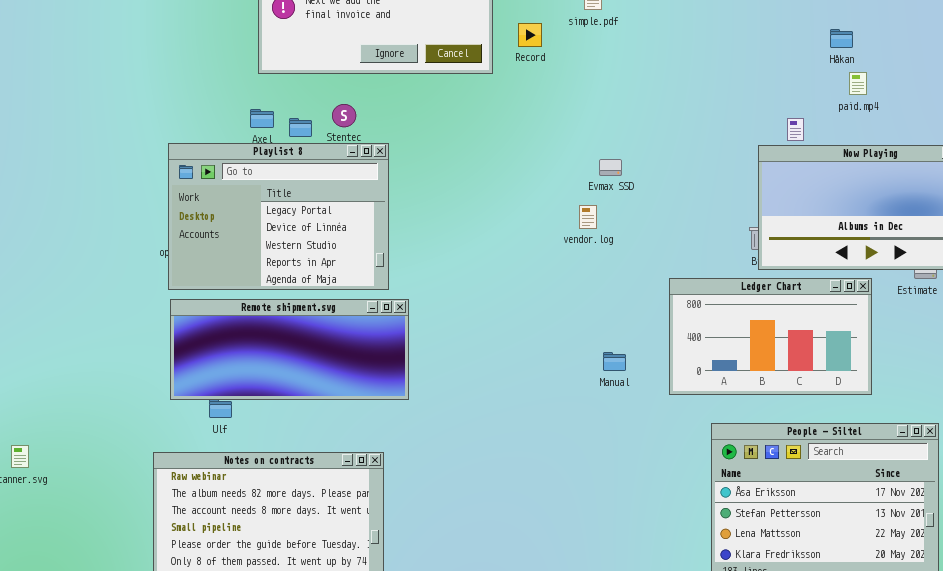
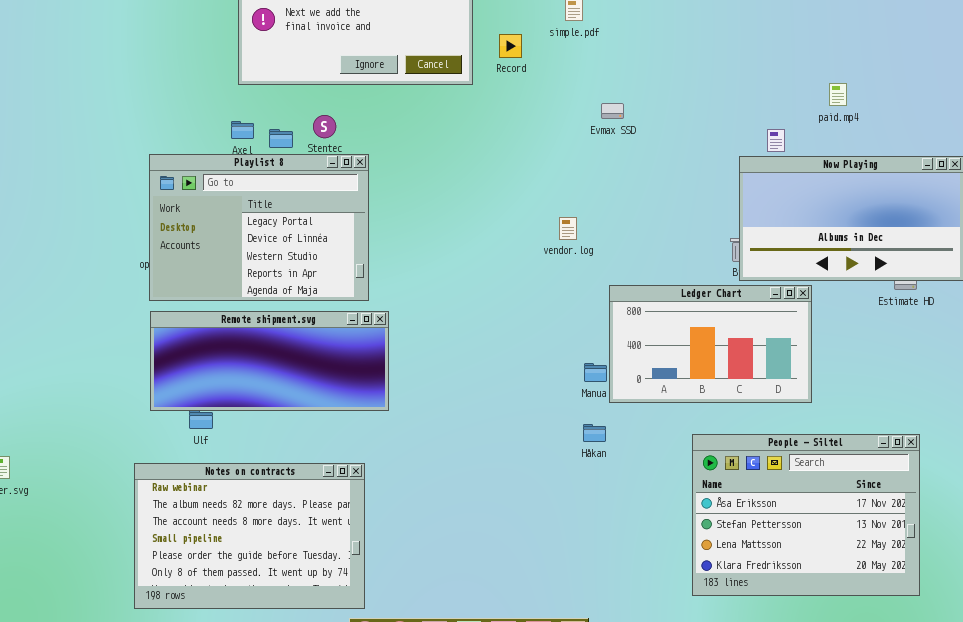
Håkan: [830,29,853,48] -> [583,424,606,442], moved
Evmax SSD: [599,159,622,176] -> [601,103,624,119], moved
Ledger Chart: [669,278,872,395] -> [609,285,812,403], moved

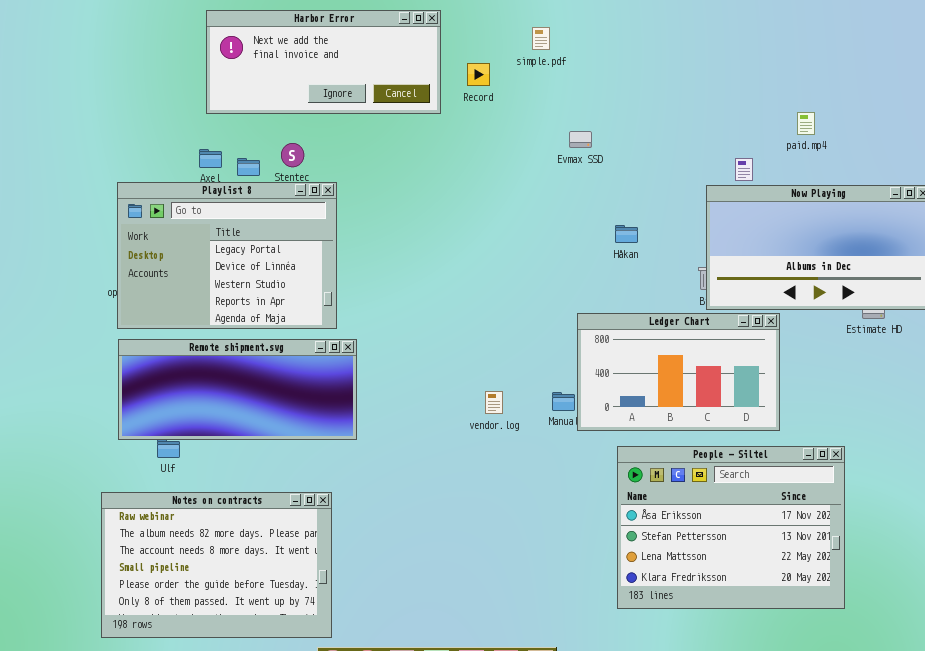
vendor.log: [559,217,577,240] -> [485,391,503,414], moved
Håkan: [583,424,606,442] -> [615,225,638,243], moved
People - Siltel: [692,434,920,596] -> [617,446,845,609], moved

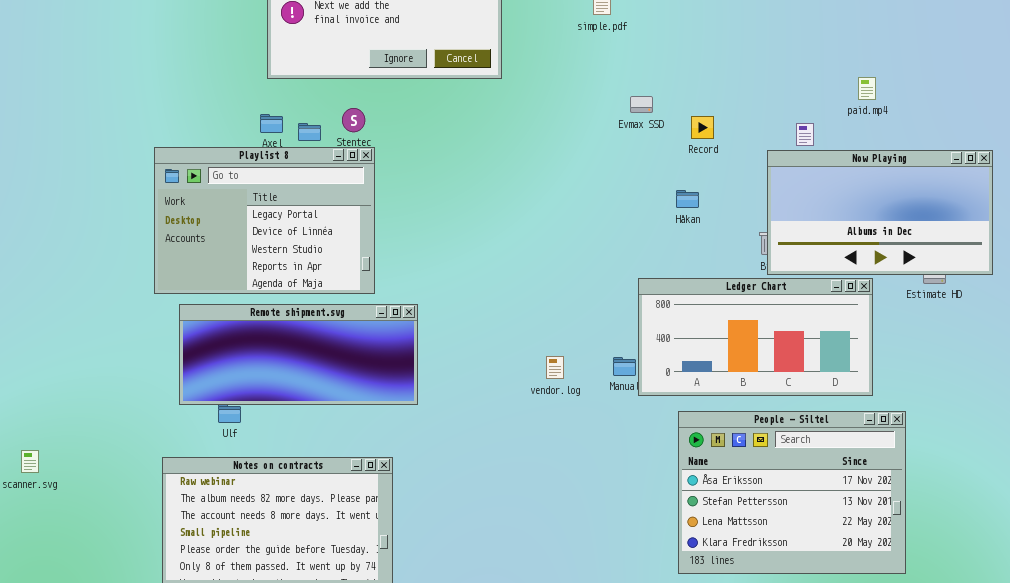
Record: [467,63,490,86] -> [691,116,714,139], moved
Playlist 8: [117,182,337,329] -> [154,147,375,294], moved
Ledger Chart: [577,313,780,431] -> [638,278,873,396], resized

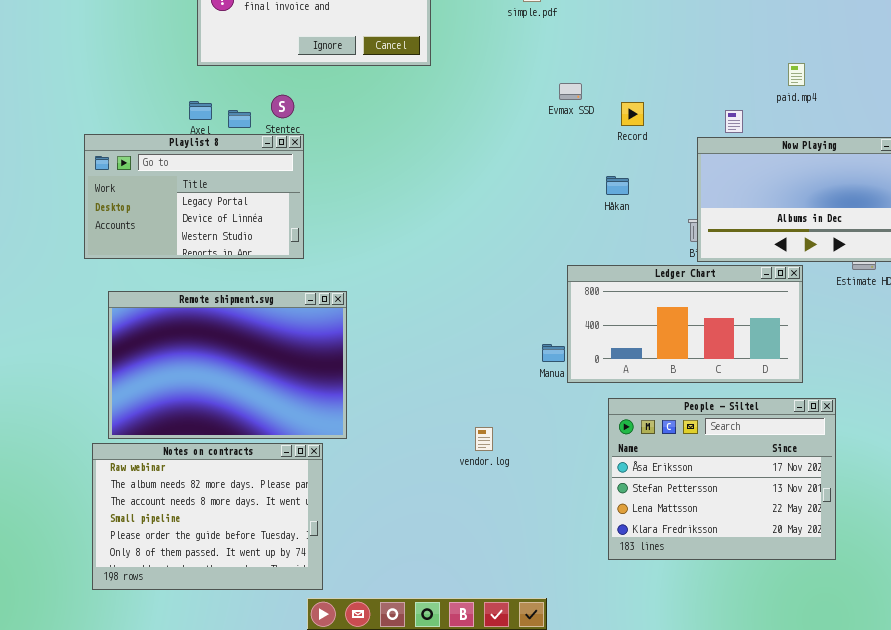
Playlist 8: [154,147,375,294] -> [84,134,304,259], resized
Remote shipment.svg: [179,304,418,405] -> [108,291,347,439], resized
vendor.log: [546,356,564,379] -> [475,427,493,451], moved

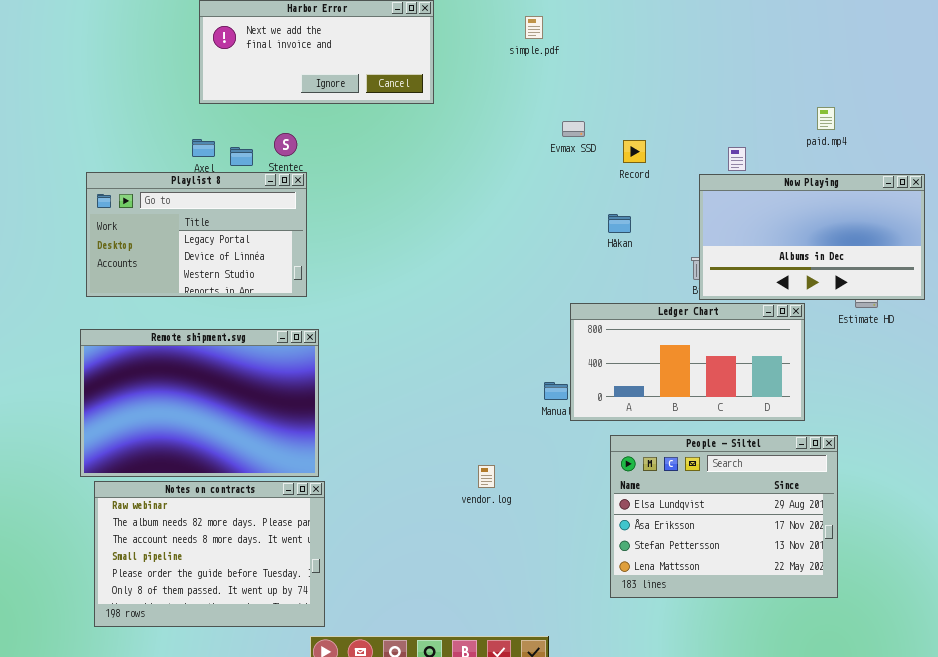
paid.mp4: [788,63,805,86] -> [817,107,835,130], moved
Remote shipment.svg: [108,291,347,439] -> [80,329,319,477], moved
People - Siltel: [608,398,836,560] -> [610,435,838,598], scrolled up 1 row

